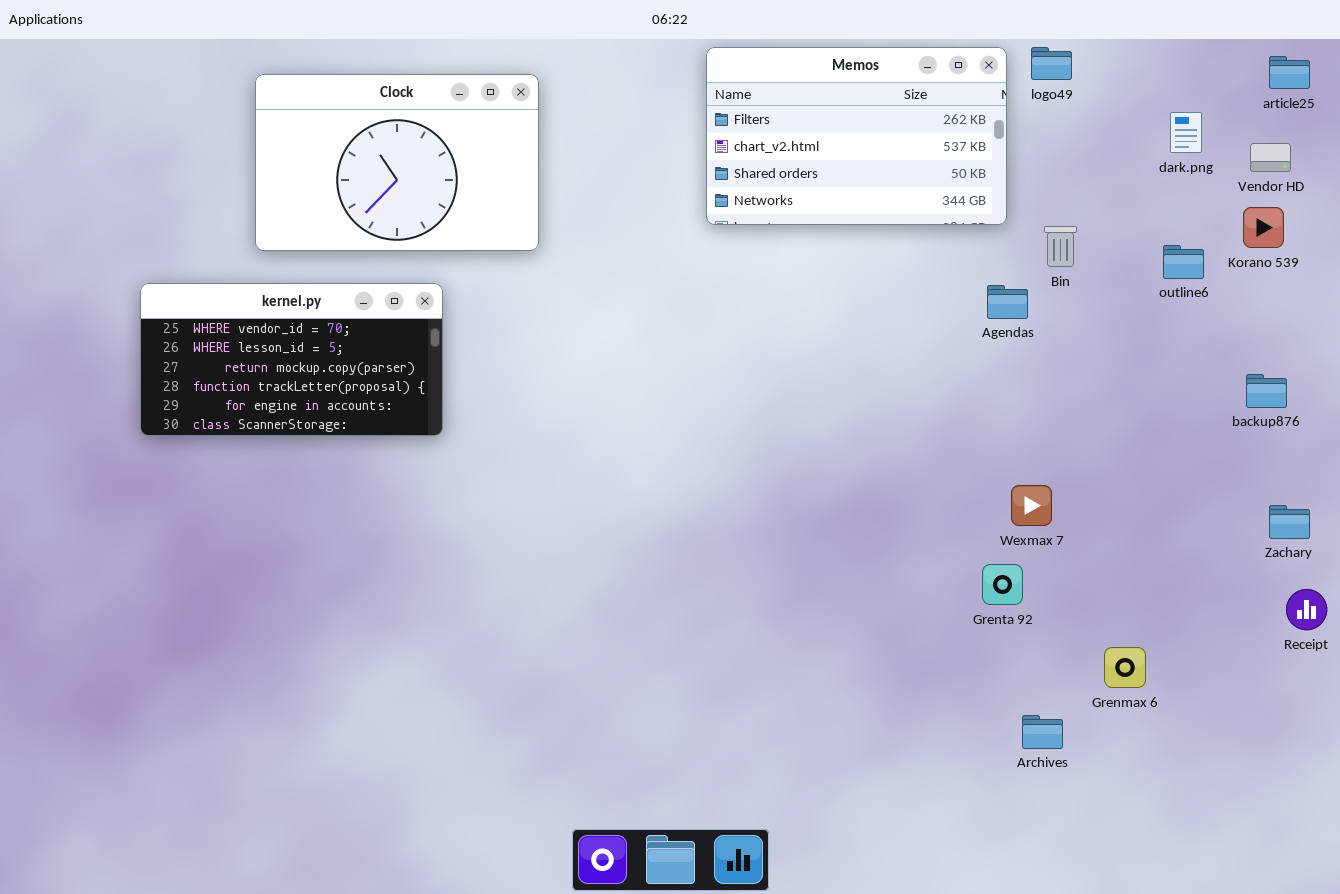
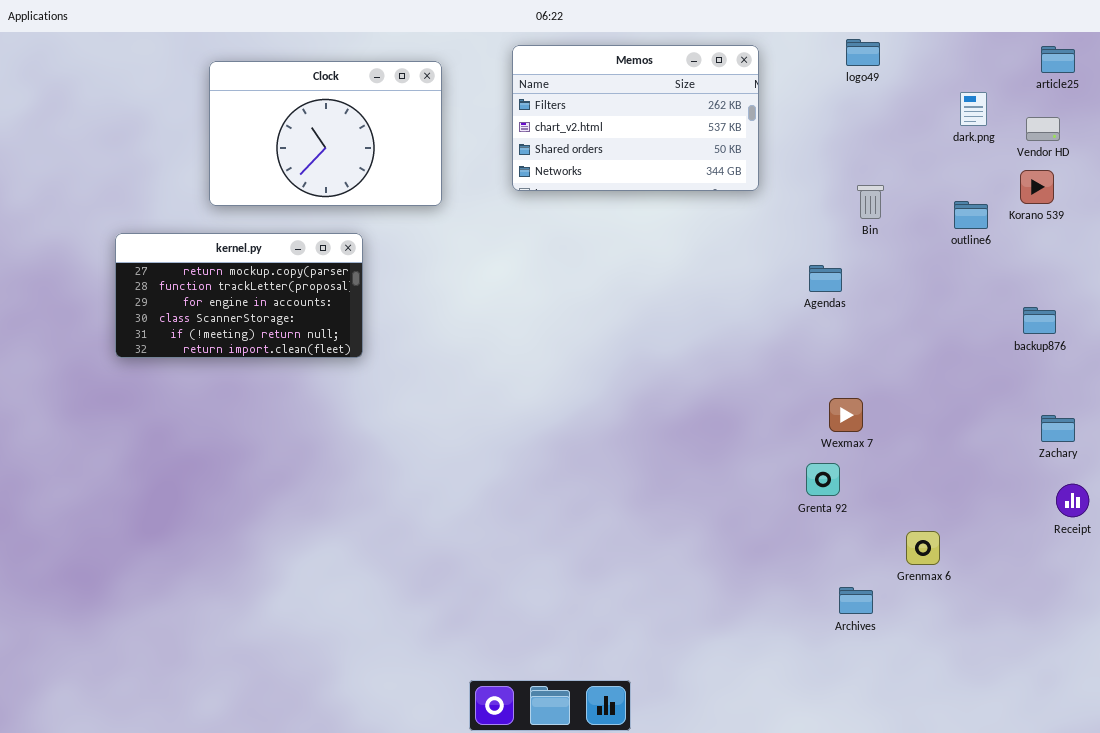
Memos: [706,47,1007,225] -> [512,45,759,191], moved
kernel.py: [140,283,443,436] -> [115,233,363,358], scrolled down 2 rows
Agendas: [987,285,1028,319] -> [809,265,842,292], moved

